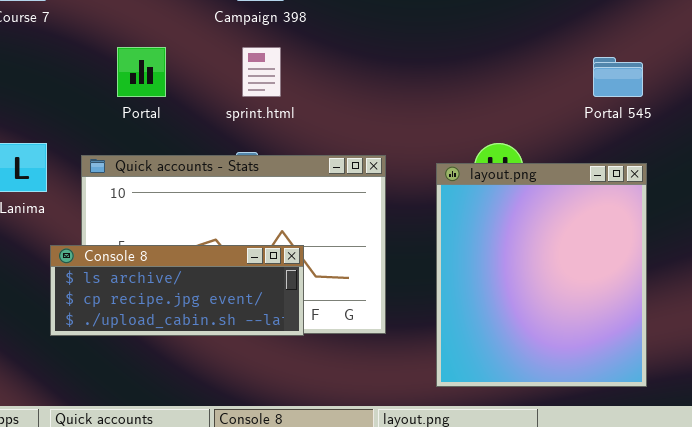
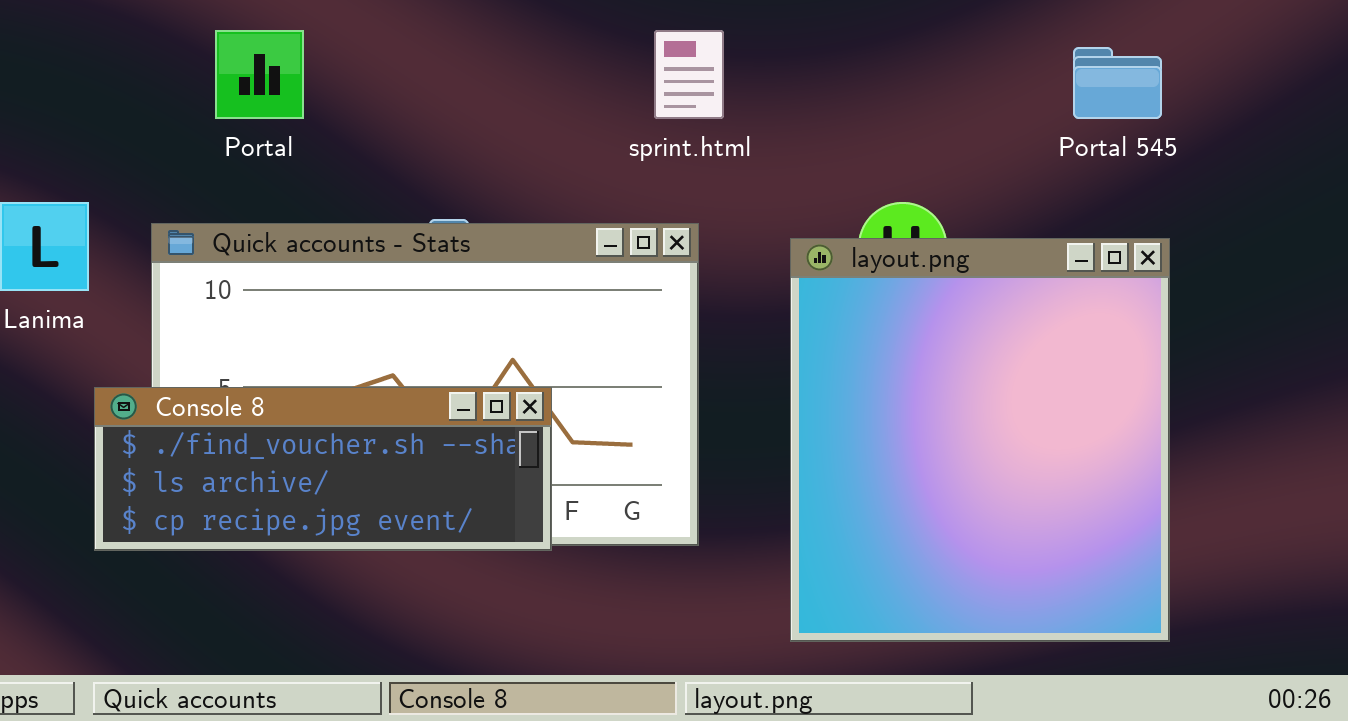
sprint.html: [242,47,281,97] -> [654,30,724,119], moved
Console 8: [50,245,304,336] -> [94,387,552,551], scrolled up 1 row

